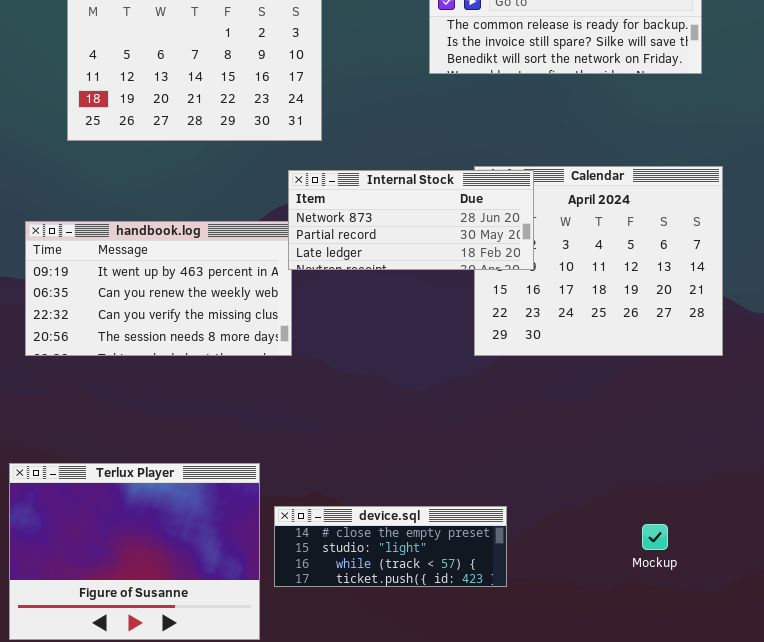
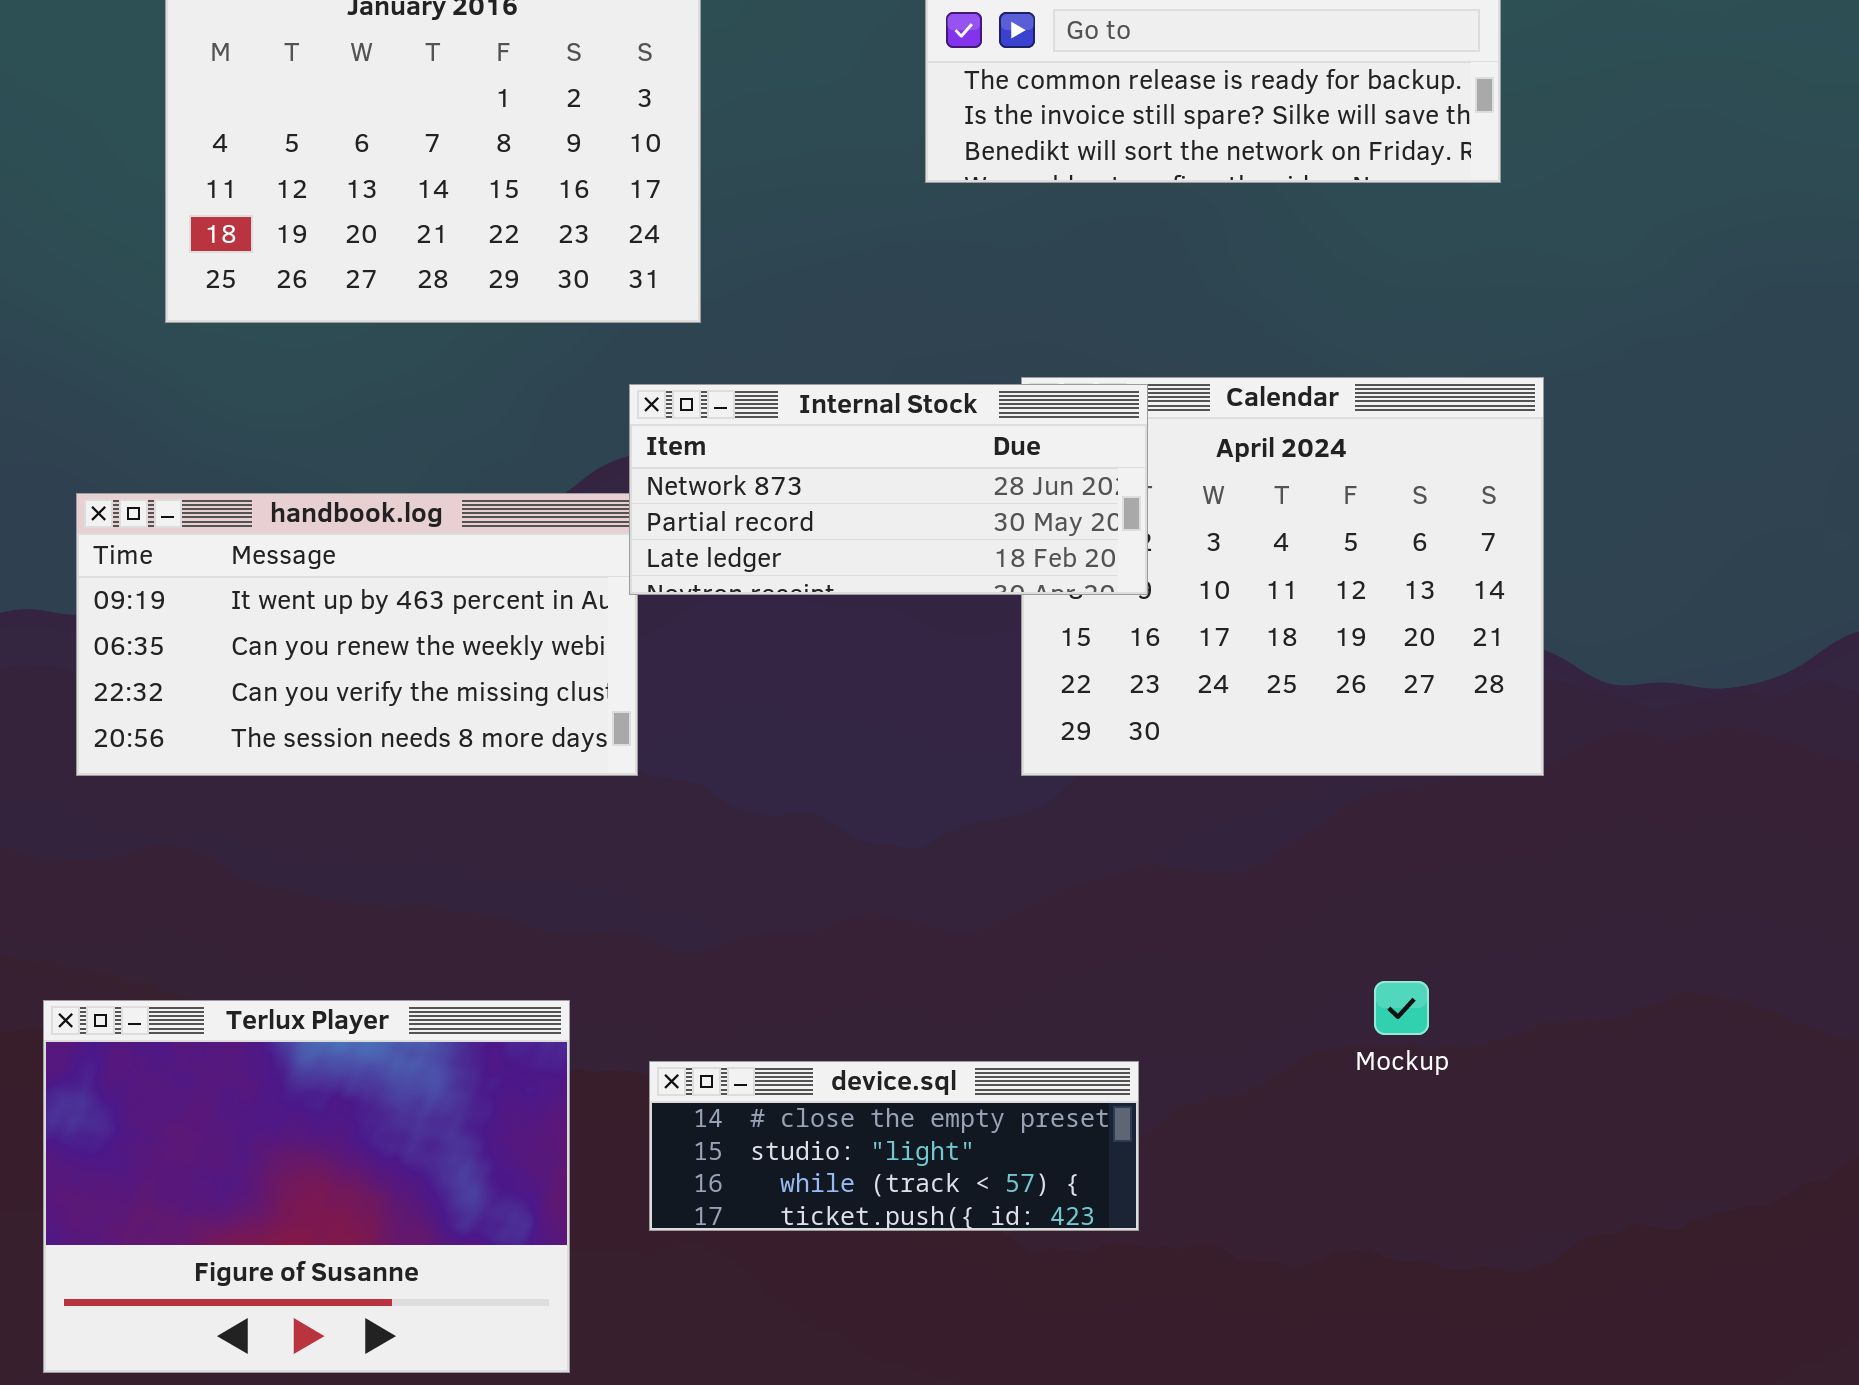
device.sql: [274,506,507,587] -> [649,1061,1139,1231], moved
Mockup: [642,524,668,550] -> [1374,981,1429,1035], moved

